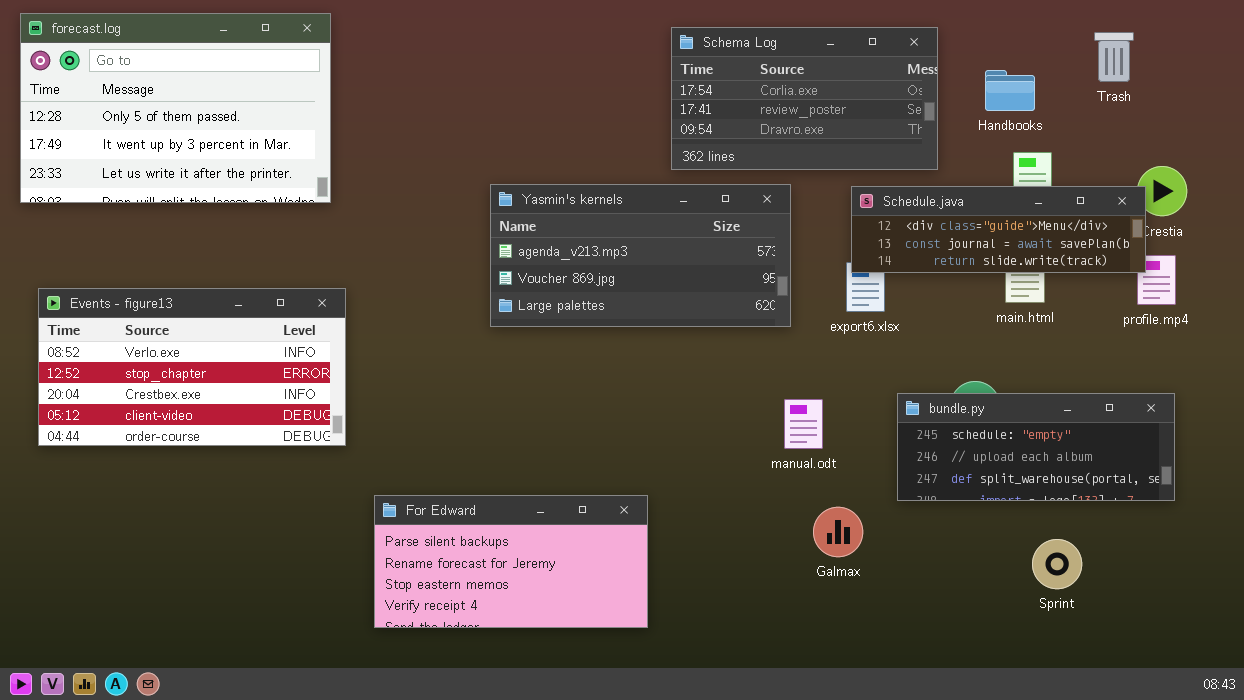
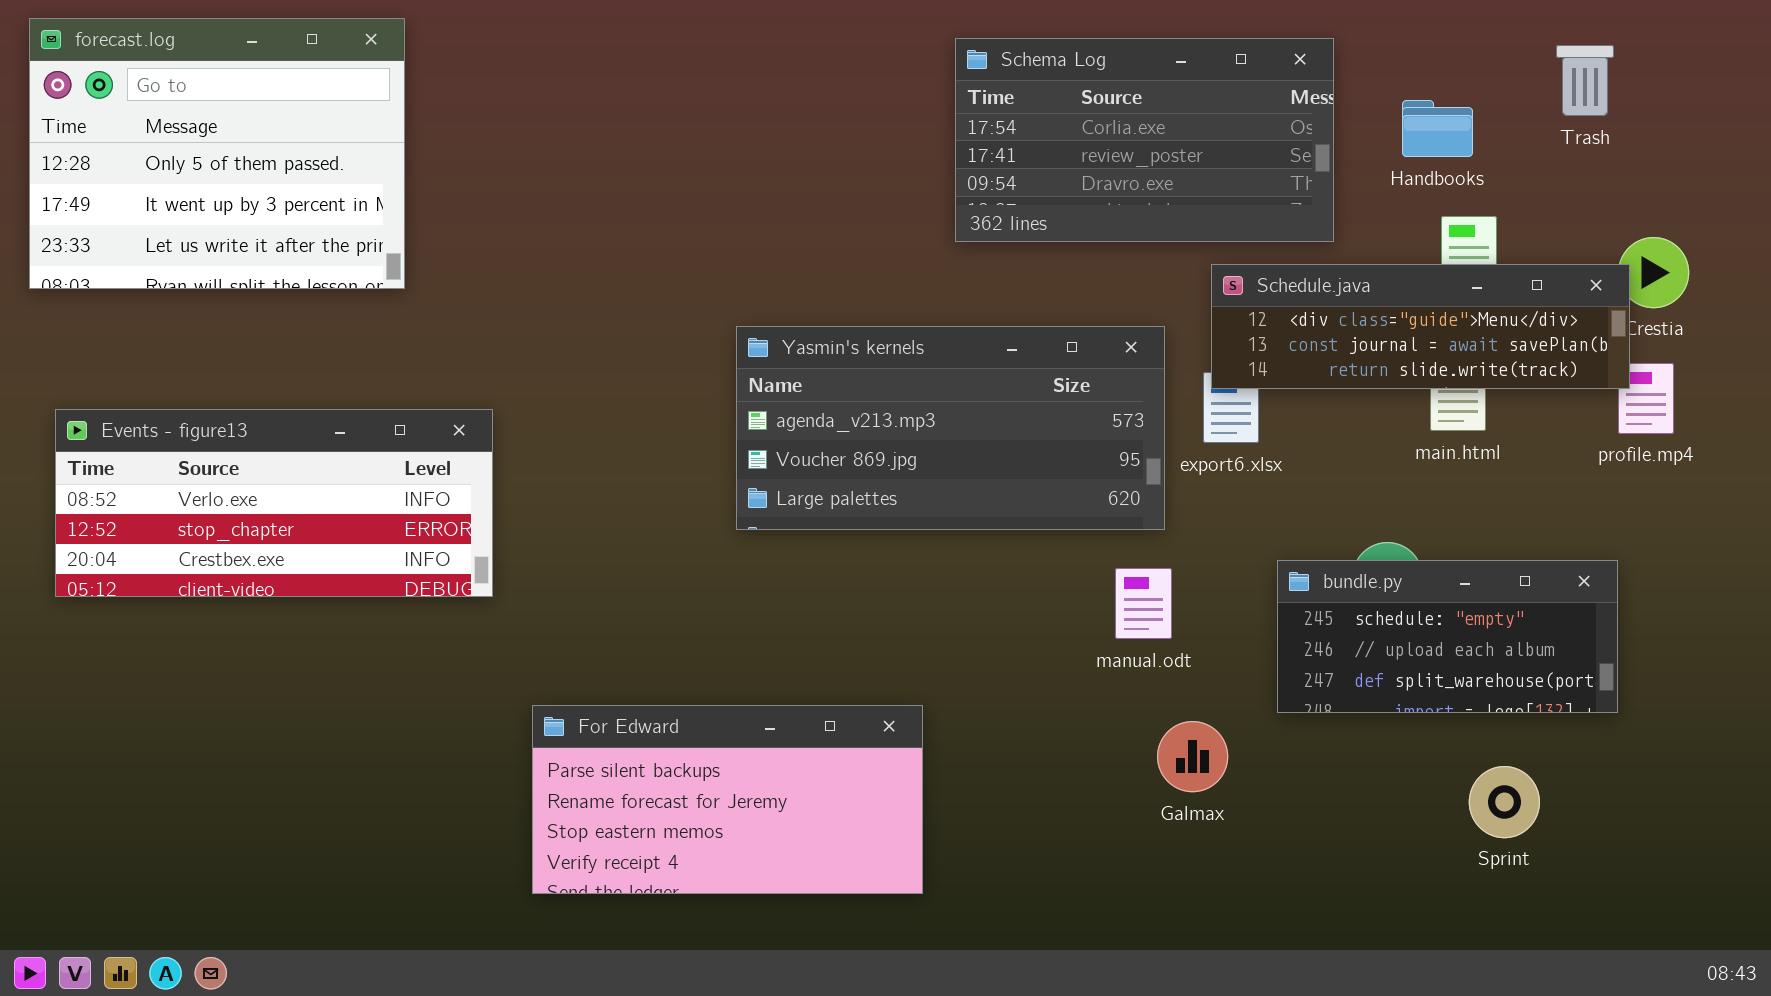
forecast.log: [20,13,331,203] -> [29,18,405,289], resized
Yasmin's kernels: [490,184,791,327] -> [736,326,1165,530], moved
Events - figure13: [38,288,346,446] -> [55,409,493,597], resized
bundle.py: [897,393,1175,501] -> [1277,560,1618,713], resized

